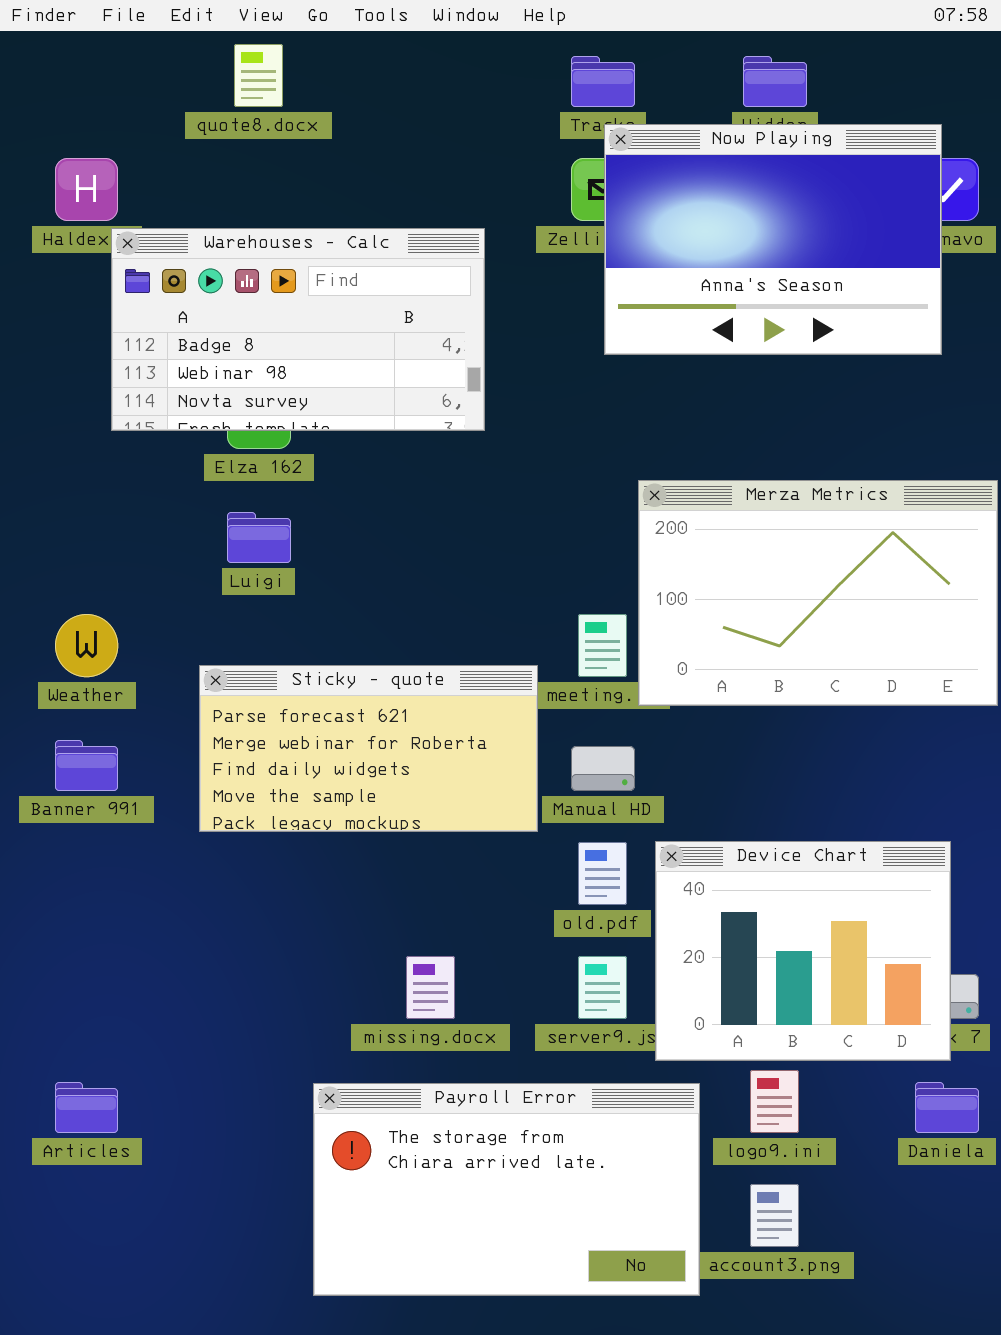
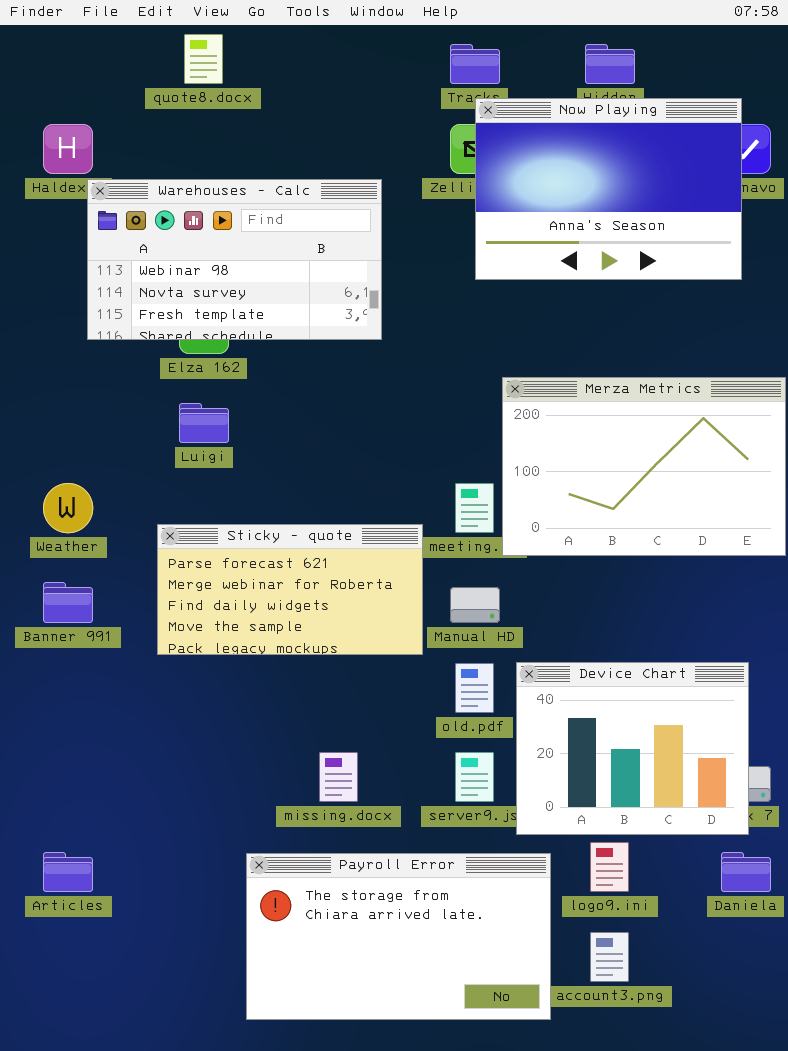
Warehouses - Calc: [111,228,485,431] -> [87,179,382,340], scrolled down 1 row

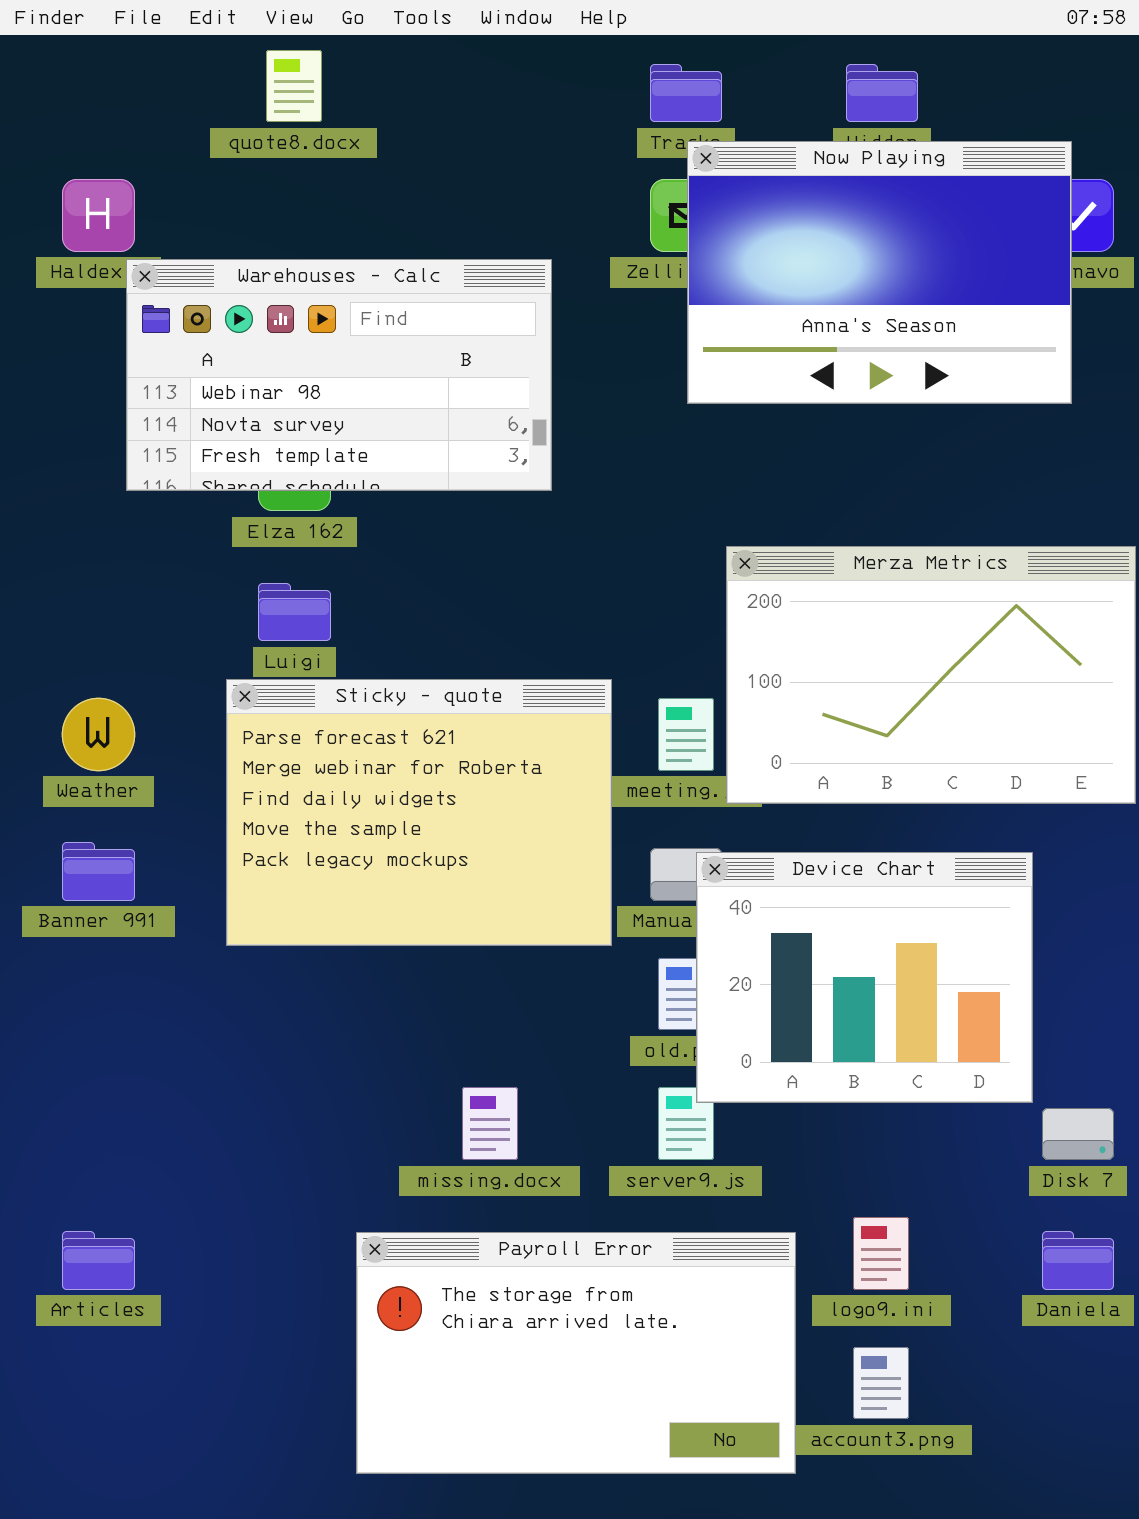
Sticky - quote: [157,524,423,655] -> [226,679,612,946], resized
Device Chart: [516,662,749,835] -> [696,852,1033,1103], moved

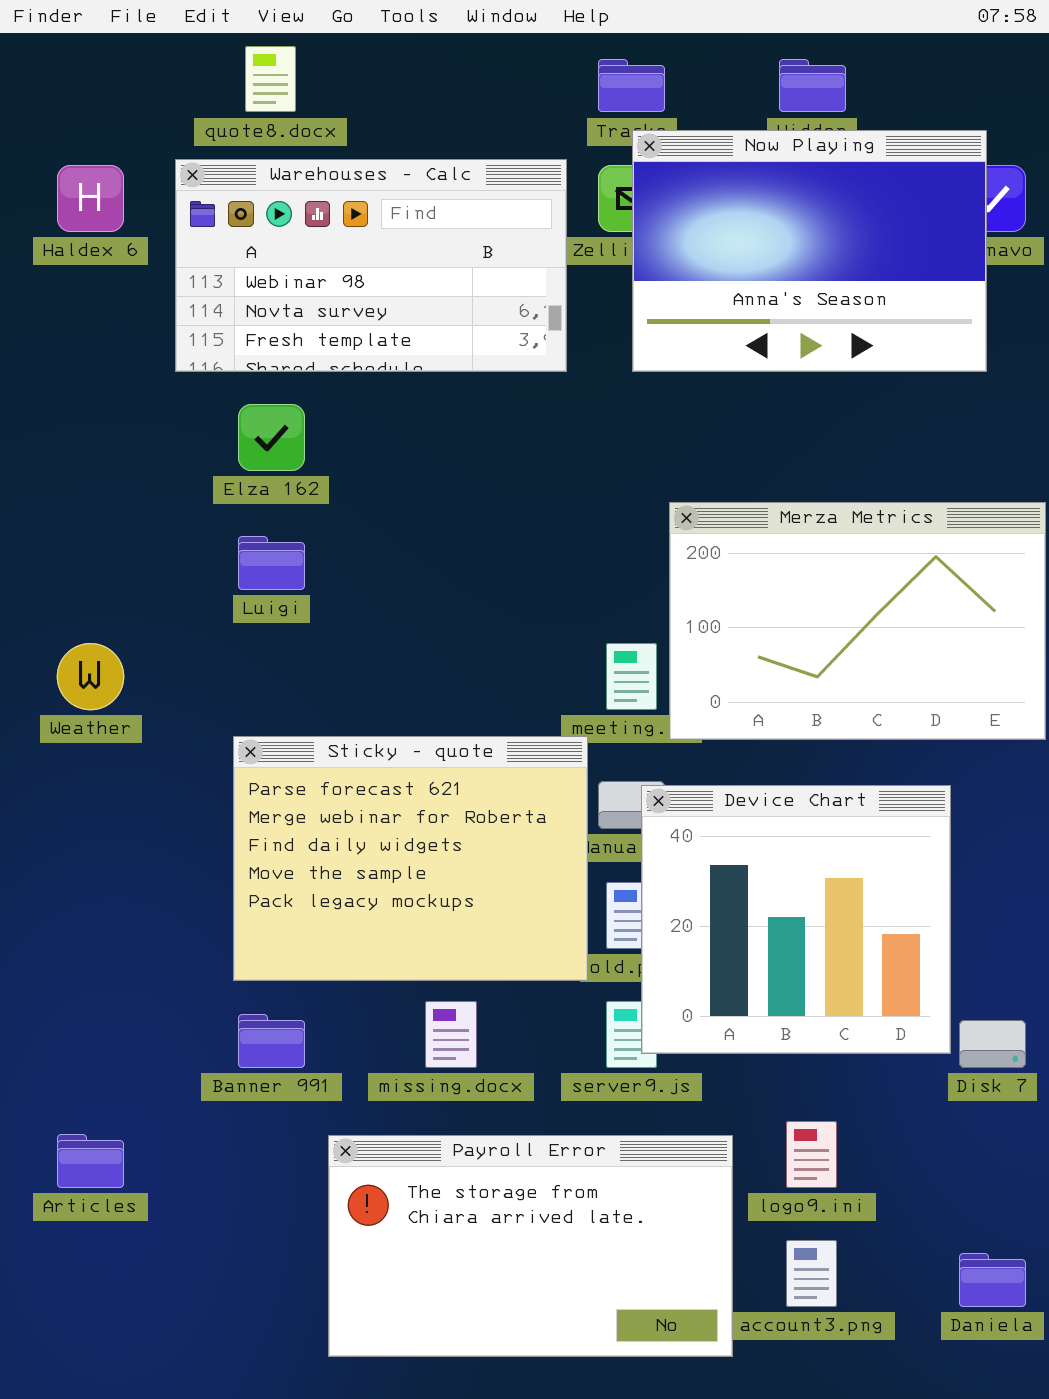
Warehouses - Calc: [126,259,552,491] -> [175,159,567,372], moved
Sticky - quote: [226,679,612,946] -> [233,736,588,981], moved
Banner 991: [62,842,135,901] -> [238,1014,305,1068], moved
Device Chart: [696,852,1033,1103] -> [641,785,951,1054], resized
Daniela: [1042,1231,1114,1290] -> [959,1253,1026,1307], moved

